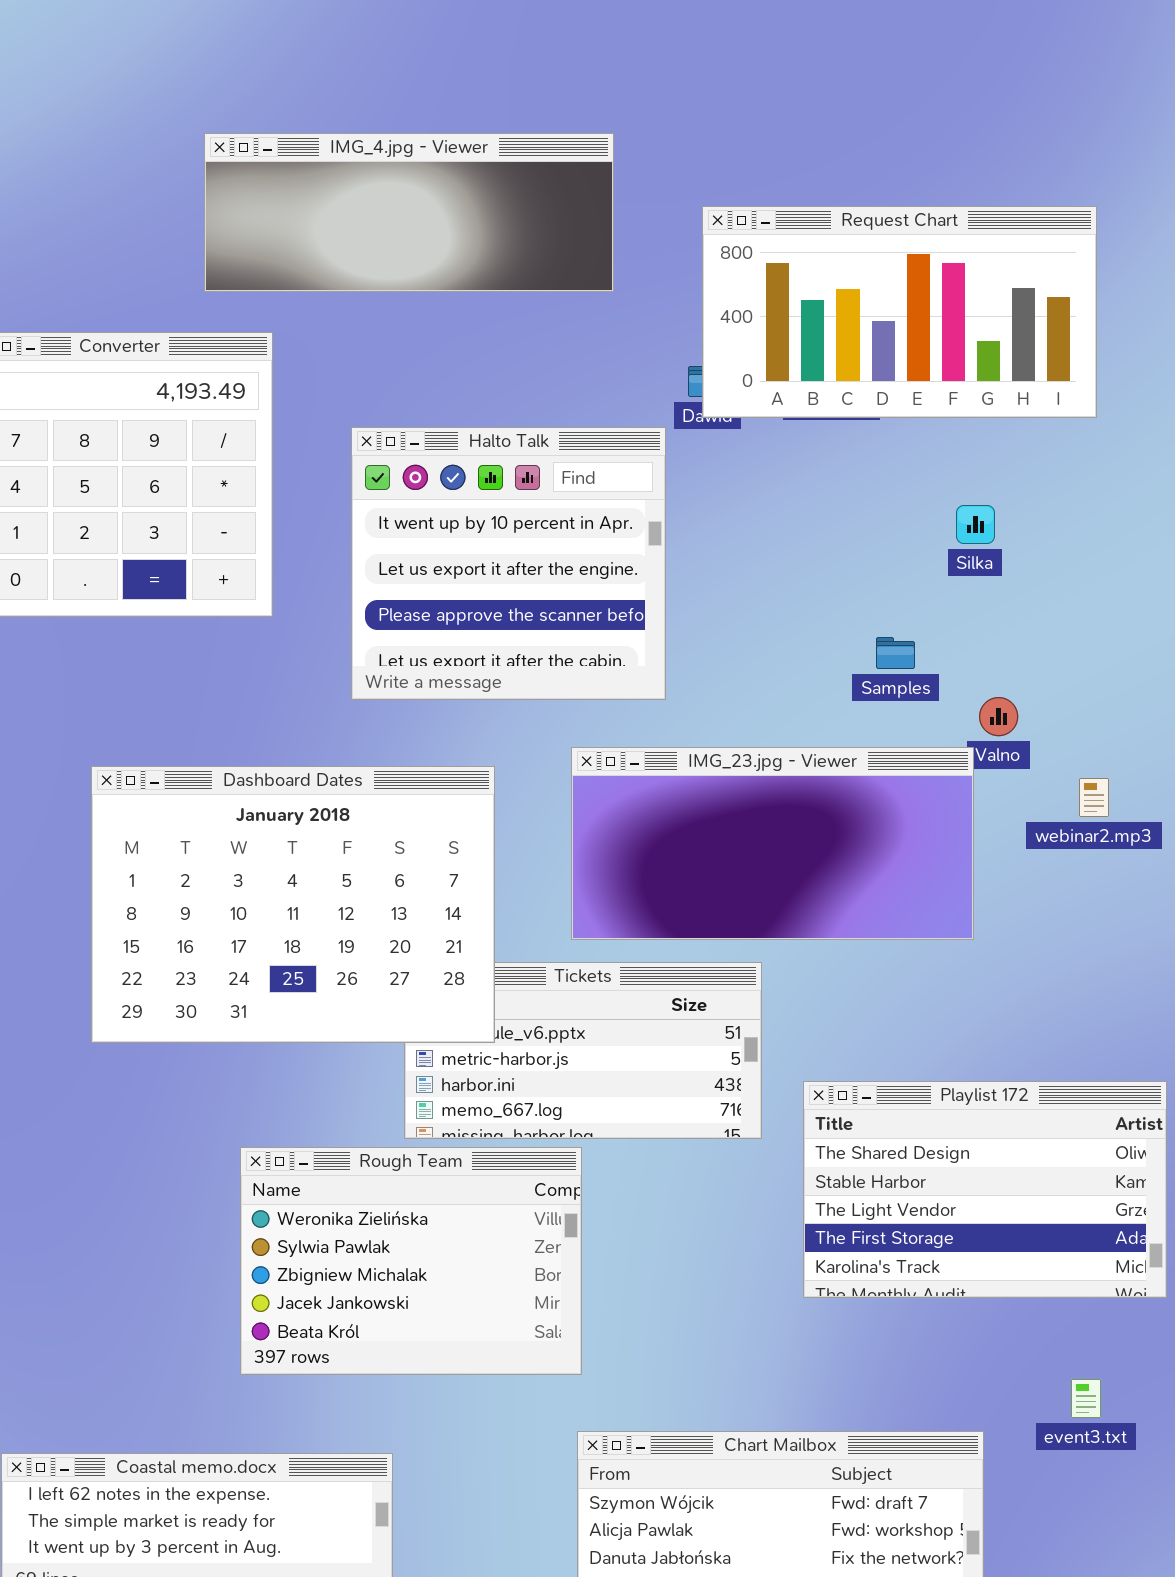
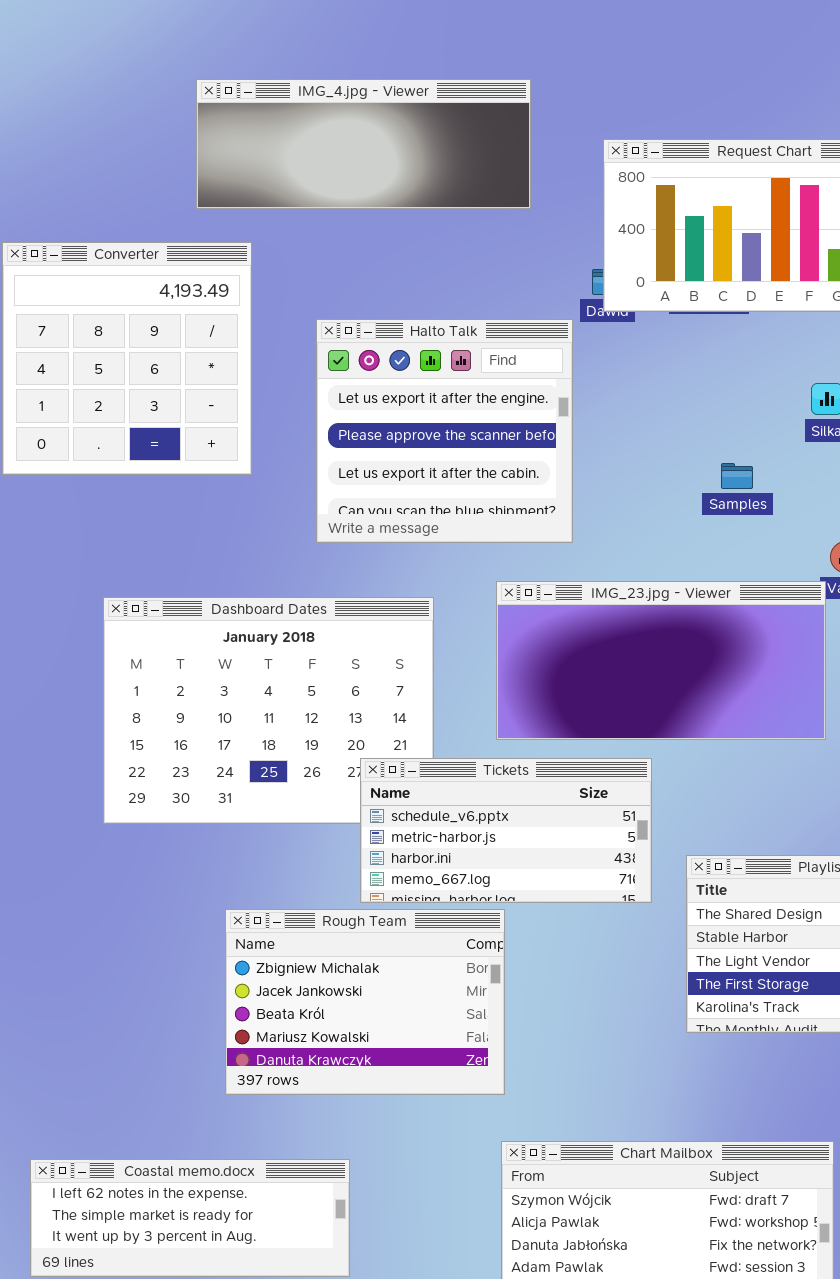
Halto Talk: [351,427,666,700] -> [316,319,573,543], scrolled down 1 row
Samples: [876,637,915,669] -> [721,463,753,489], moved
Tickets: [404,962,762,1139] -> [360,758,652,903], raised
Rough Team: [240,1147,582,1375] -> [225,909,505,1095], scrolled down 2 rows

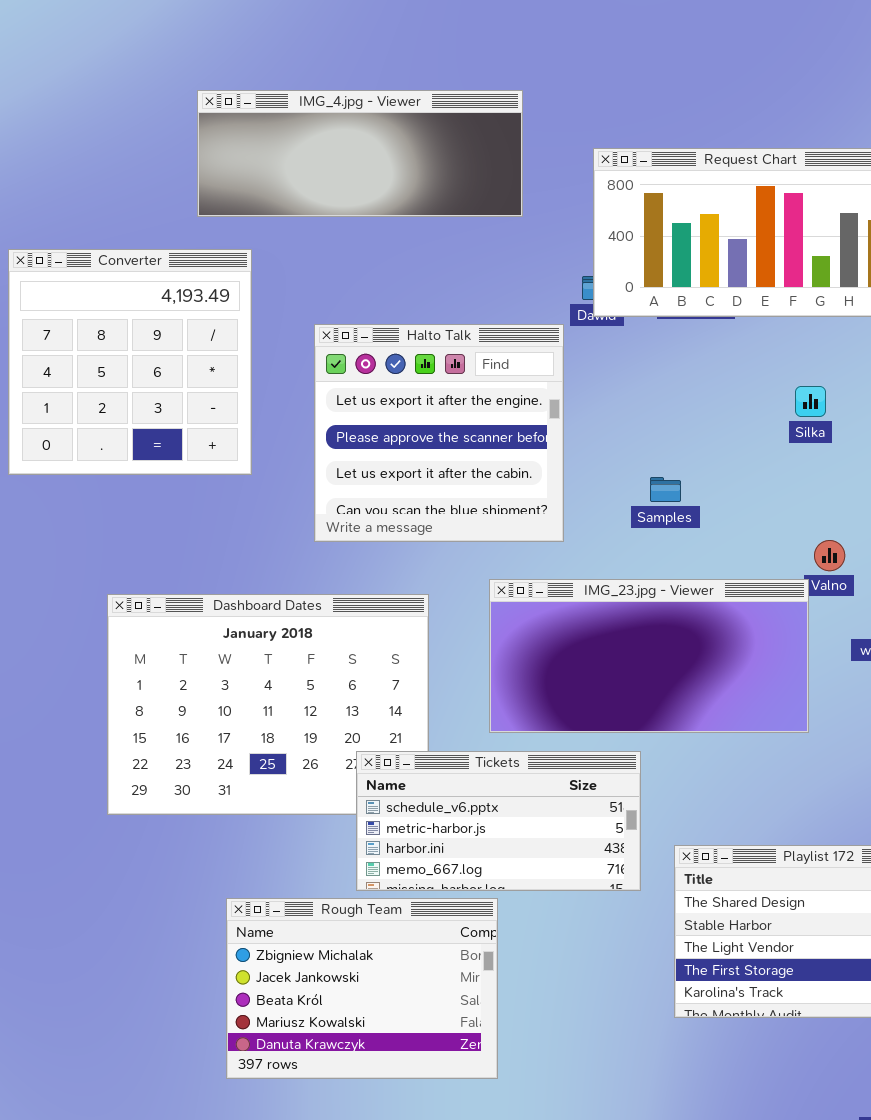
Samples: [721,463,753,489] -> [650,477,681,502], moved

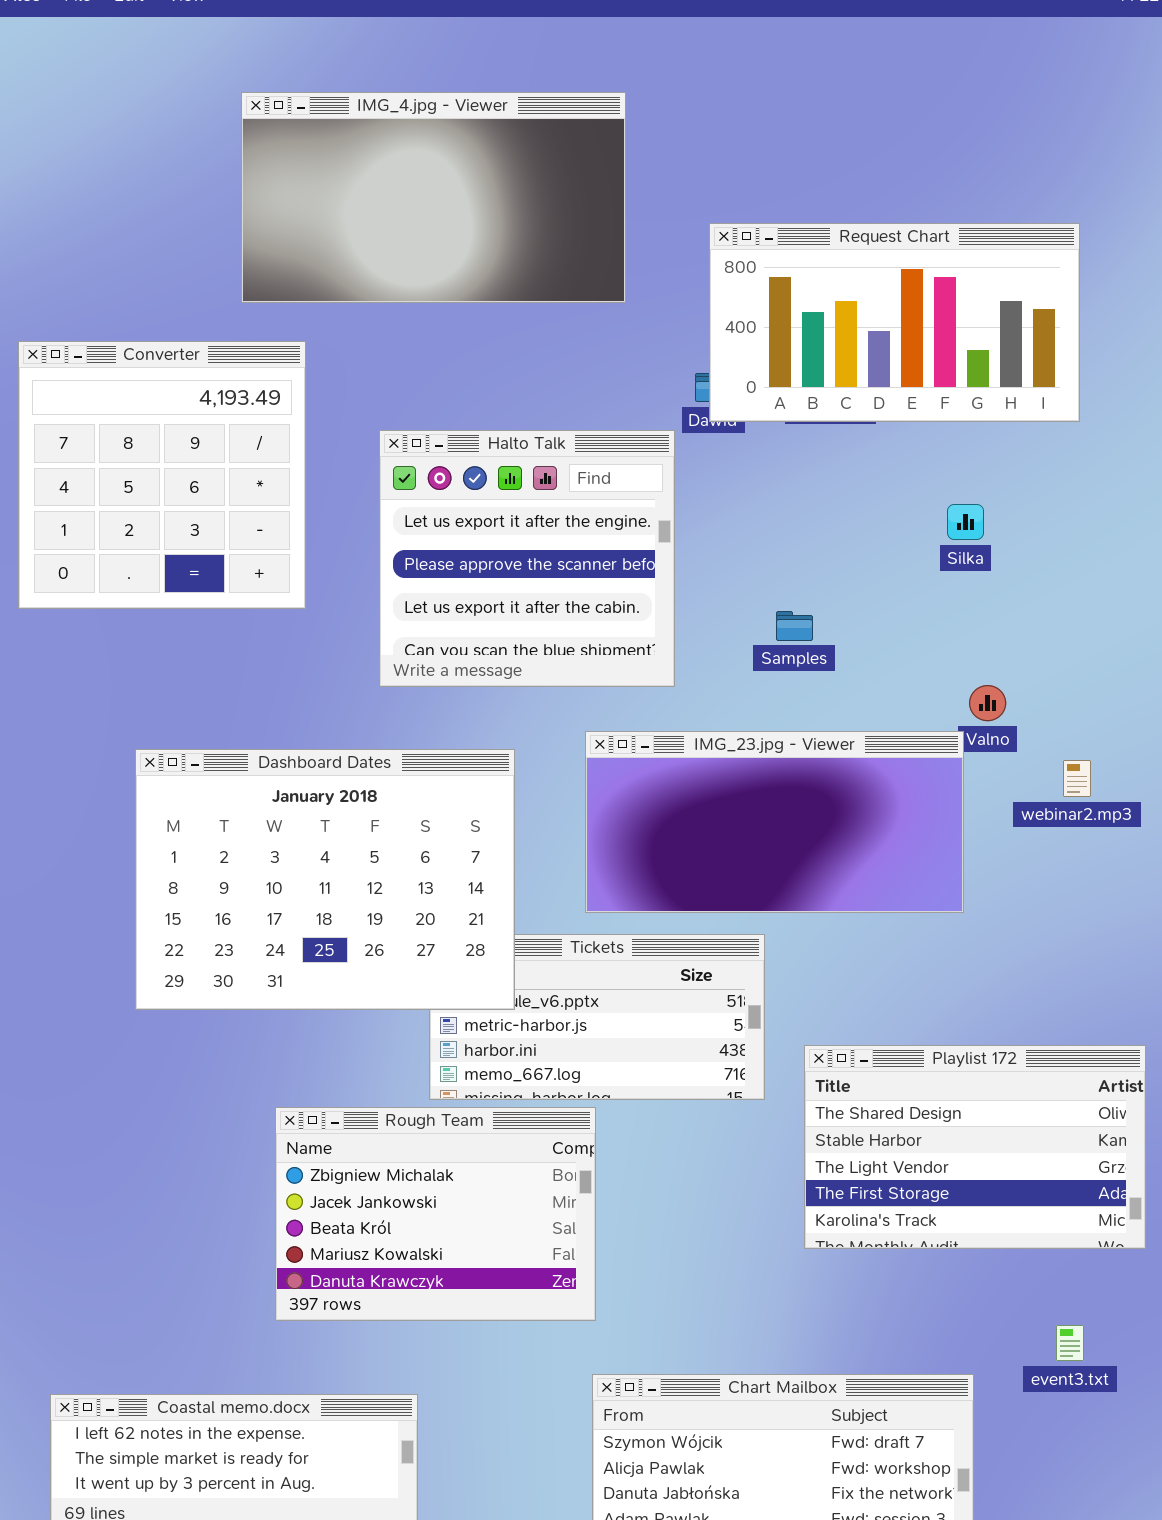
IMG_4.jpg - Viewer: [197,90,523,217] -> [241,92,626,303], resized
Dashboard Dates: [107,594,429,815] -> [135,749,515,1010], raised

